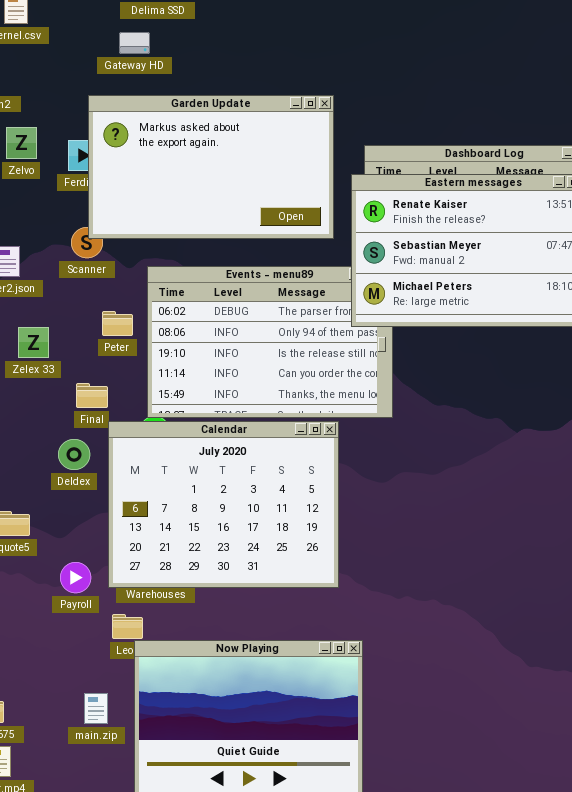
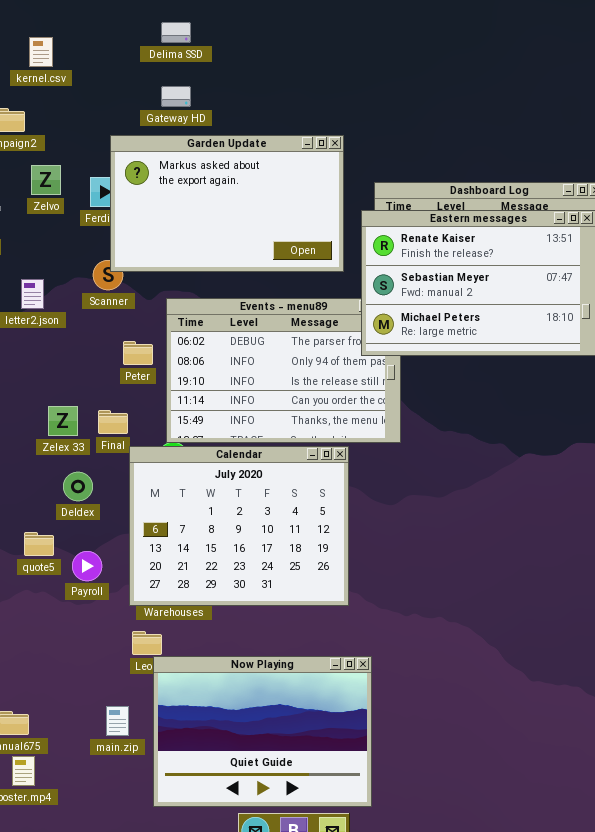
Gateway HD: [119,32,150,54] -> [161,86,191,107], moved
Zelex 33: [18,327,49,358] -> [48,406,78,436], moved
Deldex: [58,439,90,470] -> [63,472,93,501], moved
Payroll: [60,562,91,593] -> [72,551,102,581], moved

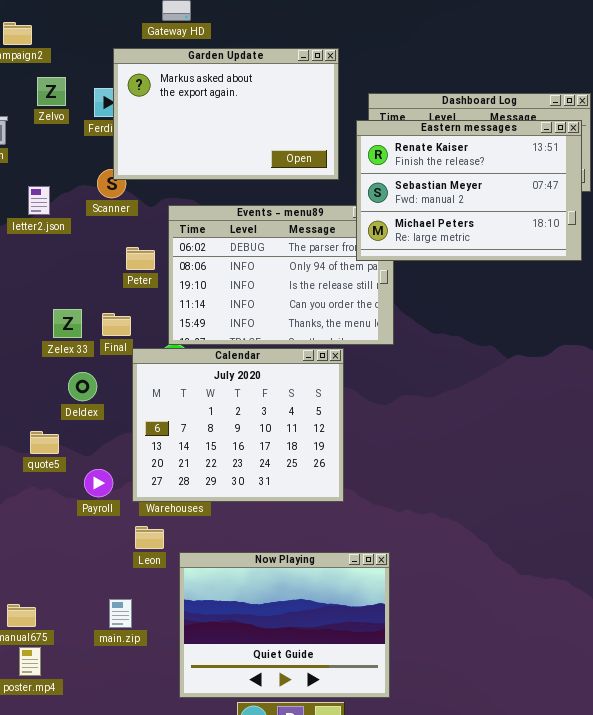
Payroll: [72,551,102,581] -> [84,469,113,497], moved
Now Playing: [153,656,372,807] -> [179,552,390,698], moved

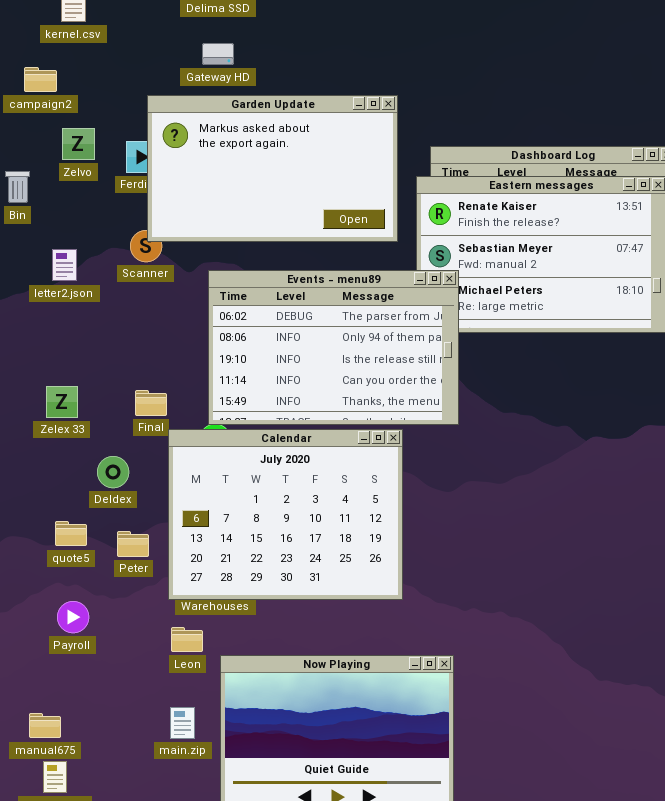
Events - menu89: [168,205,394,345] -> [208,270,459,425], raised
Peter: [126,247,155,270] -> [117,531,149,557], moved
Zelex 33: [53,309,82,338] -> [46,386,78,418], moved
Payroll: [84,469,113,497] -> [57,601,89,633], moved
main.zip: [109,599,132,628] -> [170,707,195,739], moved

